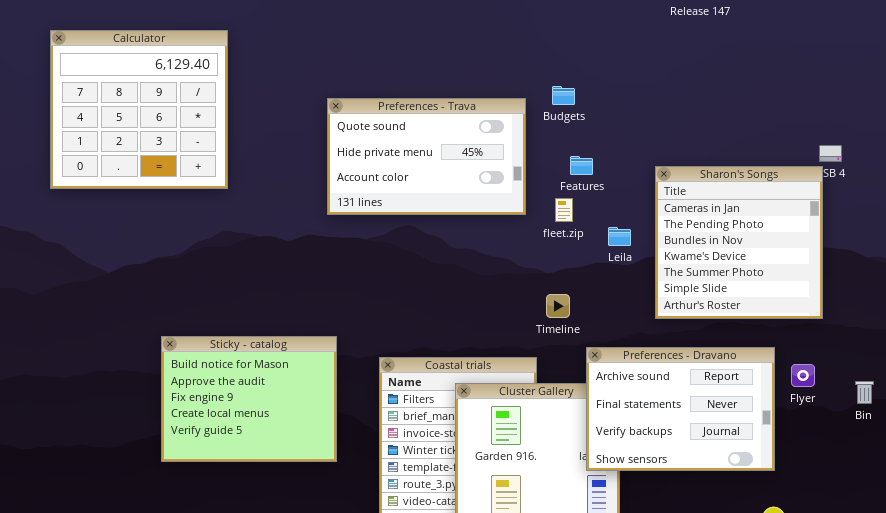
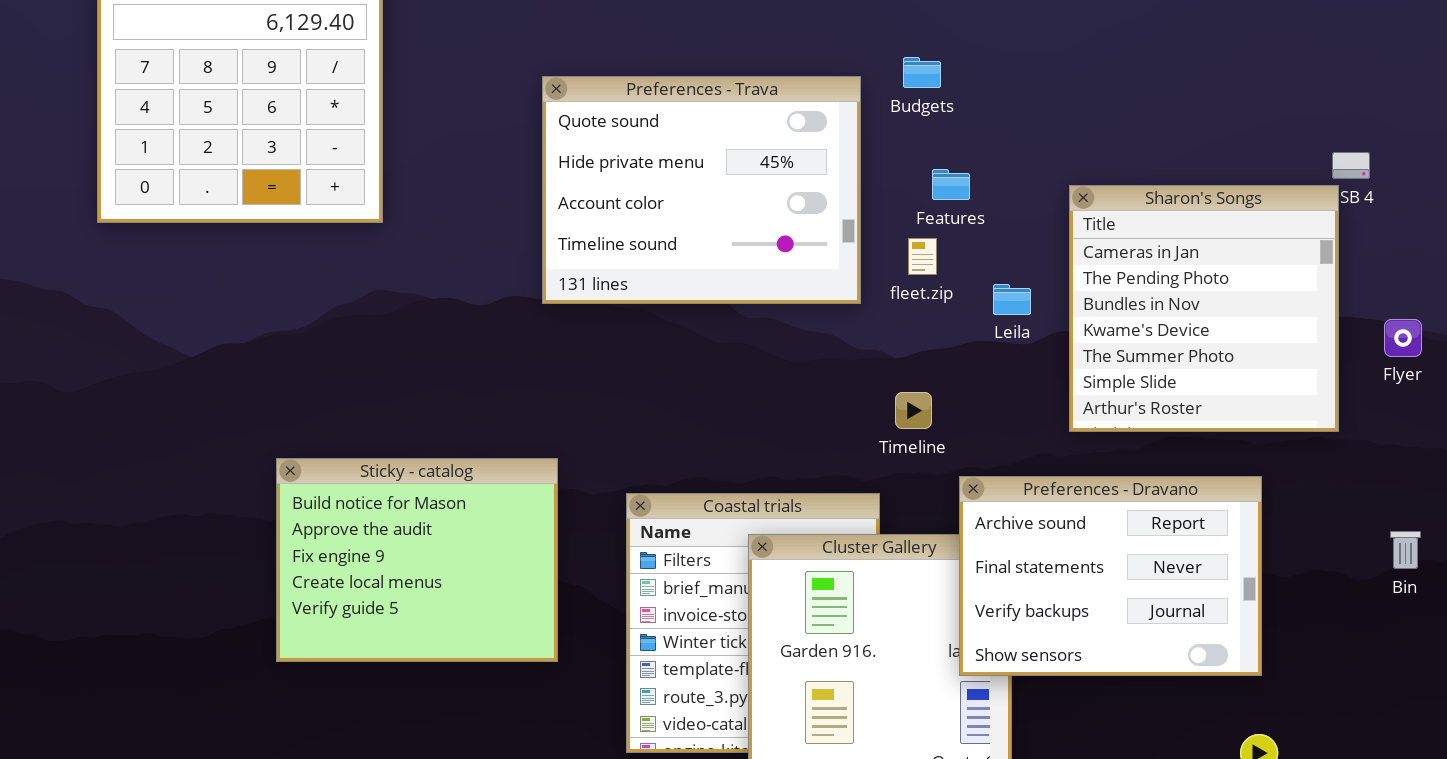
Preferences - Trava: [327,98,526,215] -> [542,76,861,304], resized
Flyer: [791,364,815,387] -> [1384,319,1422,357], moved

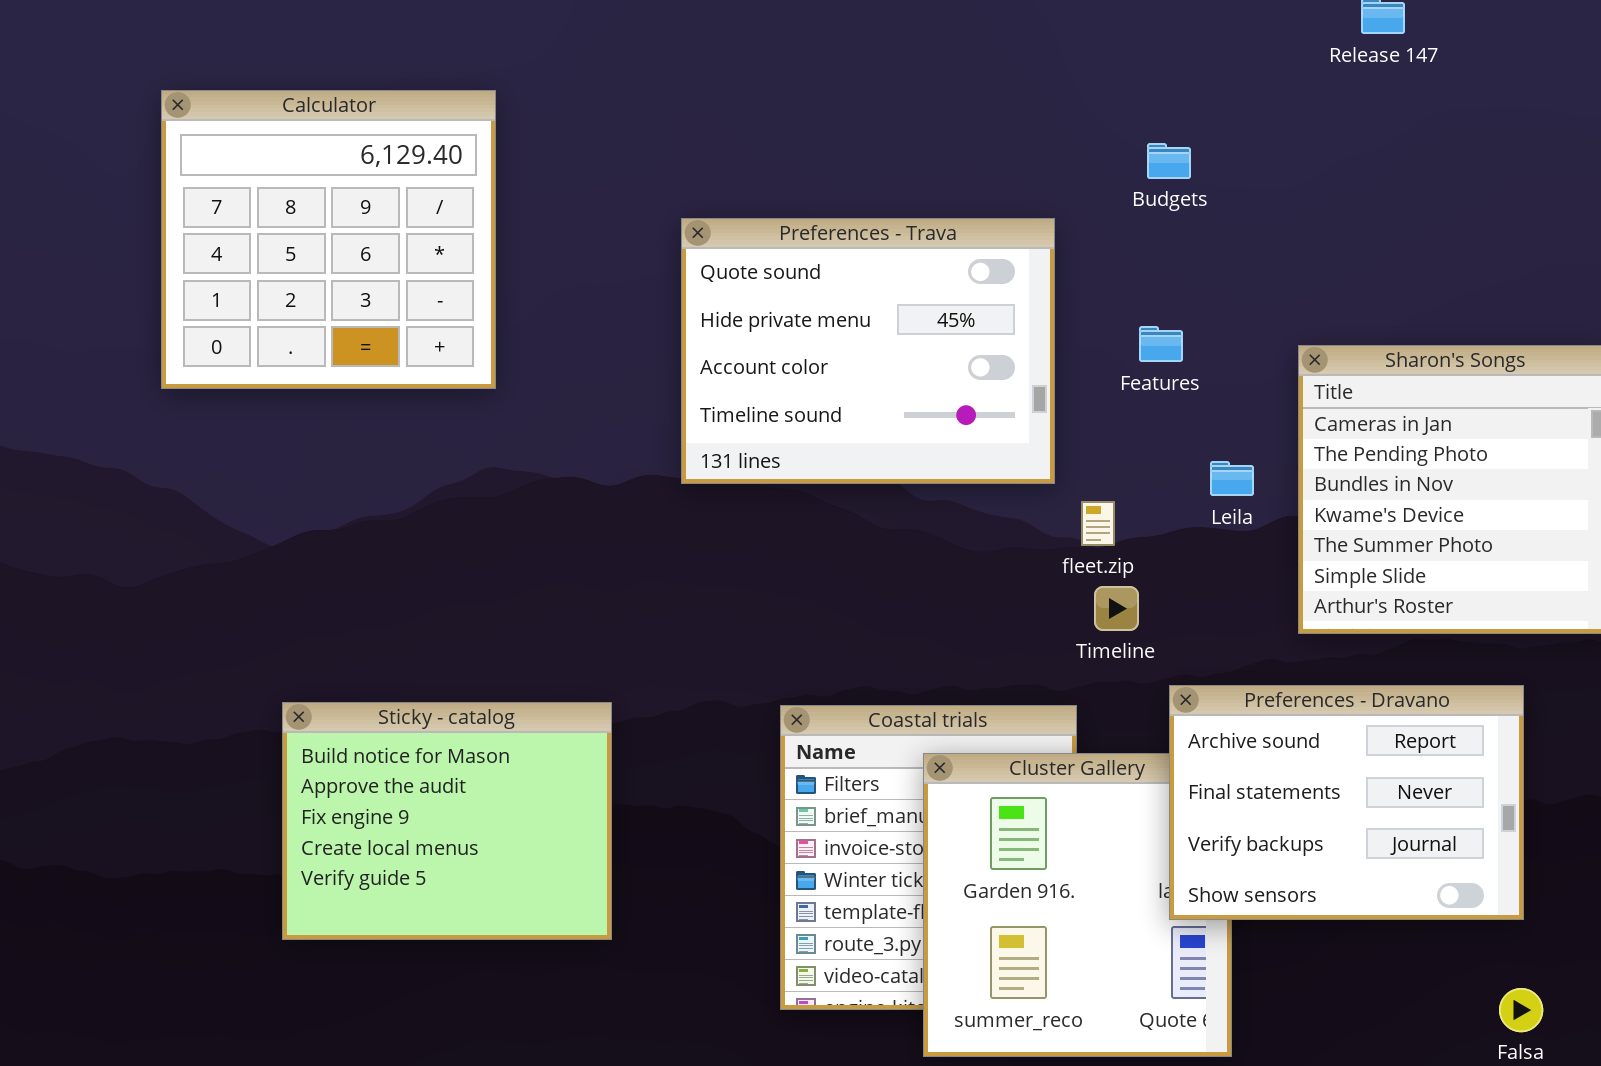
Budgets: [903,57,941,88] -> [1147,143,1191,179], moved
fleet.zip: [908,238,937,275] -> [1081,501,1115,546], moved
Sticky - catalog: [276,458,558,662] -> [282,702,612,940], moved

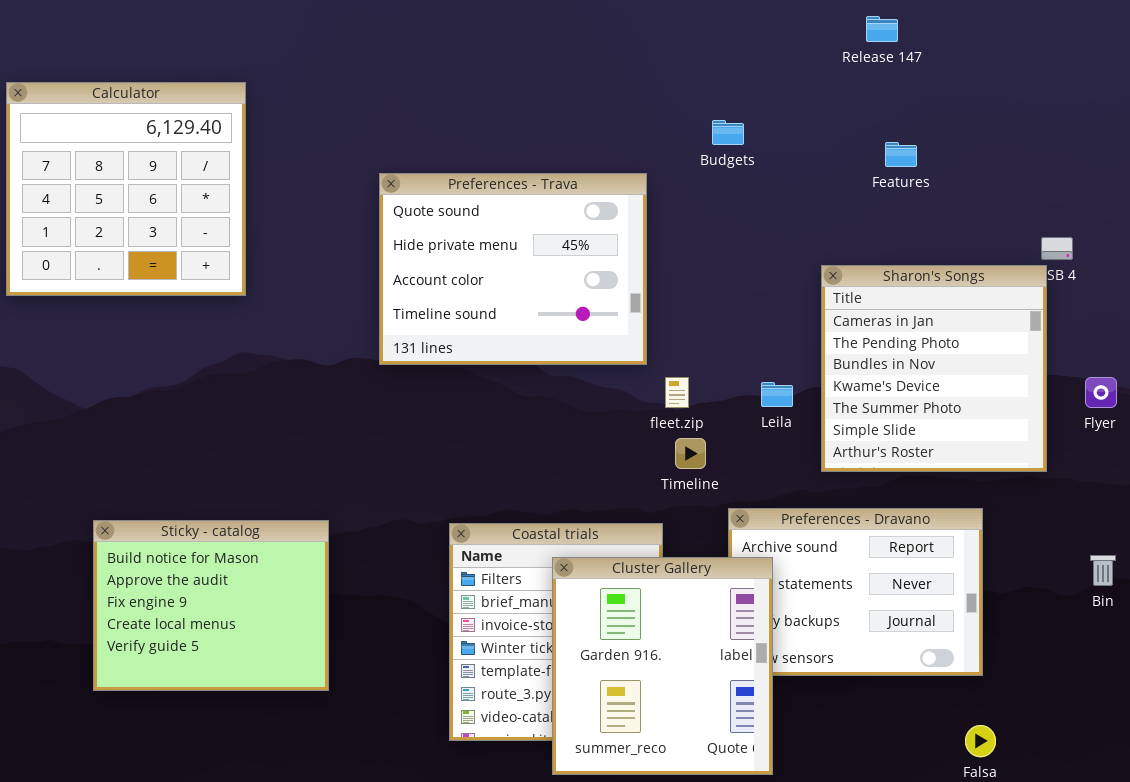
Features: [1139,326,1183,362] -> [885,142,917,167], moved
Leila: [1210,461,1254,496] -> [761,382,793,407], moved
Cluster Gallery: [923,753,1232,1057] -> [552,557,773,775], raised

